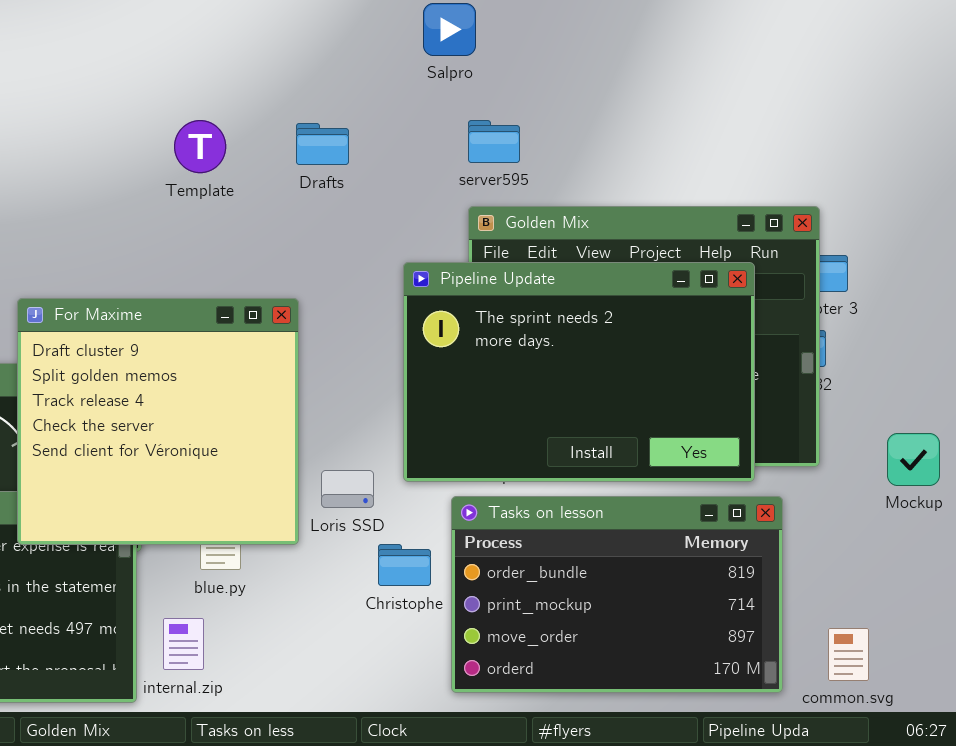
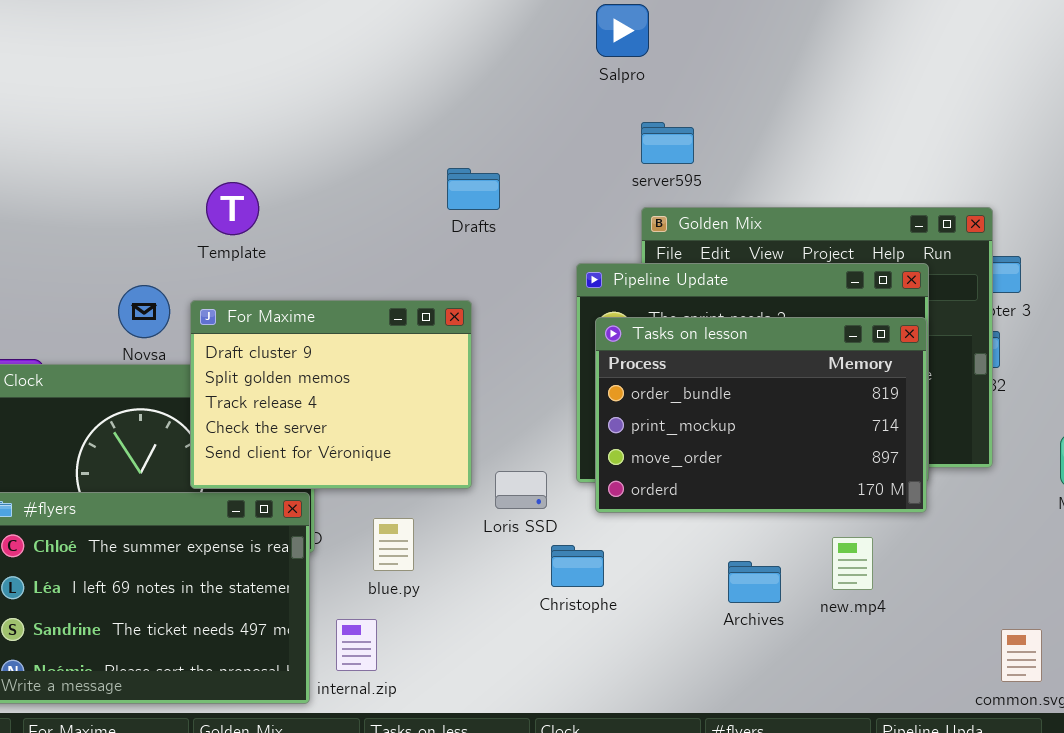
Template: [174,120,226,173] -> [206,182,259,235], moved
Drafts: [296,123,349,165] -> [447,168,500,210], moved
For Maxime: [17,298,299,545] -> [190,300,472,489], resized
Tasks on lesson: [451,496,783,693] -> [595,317,927,513], moved

